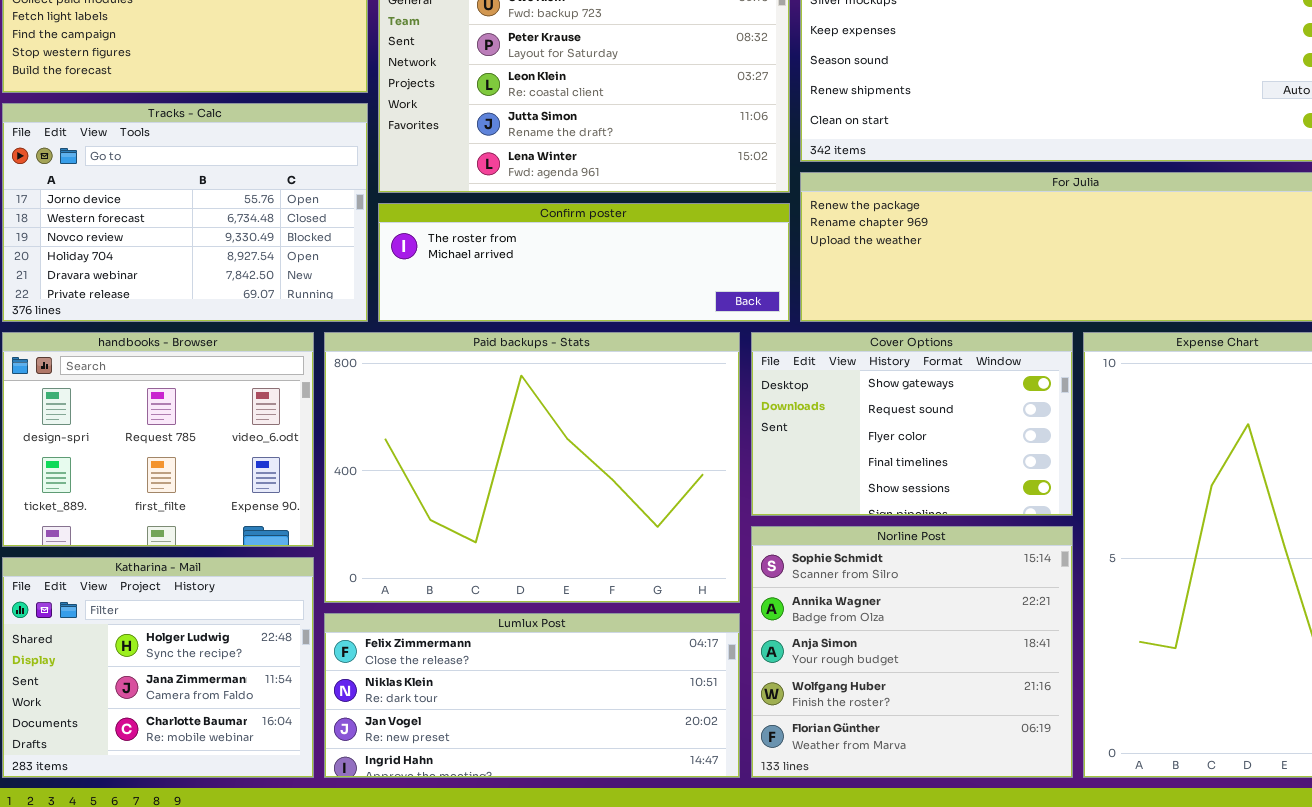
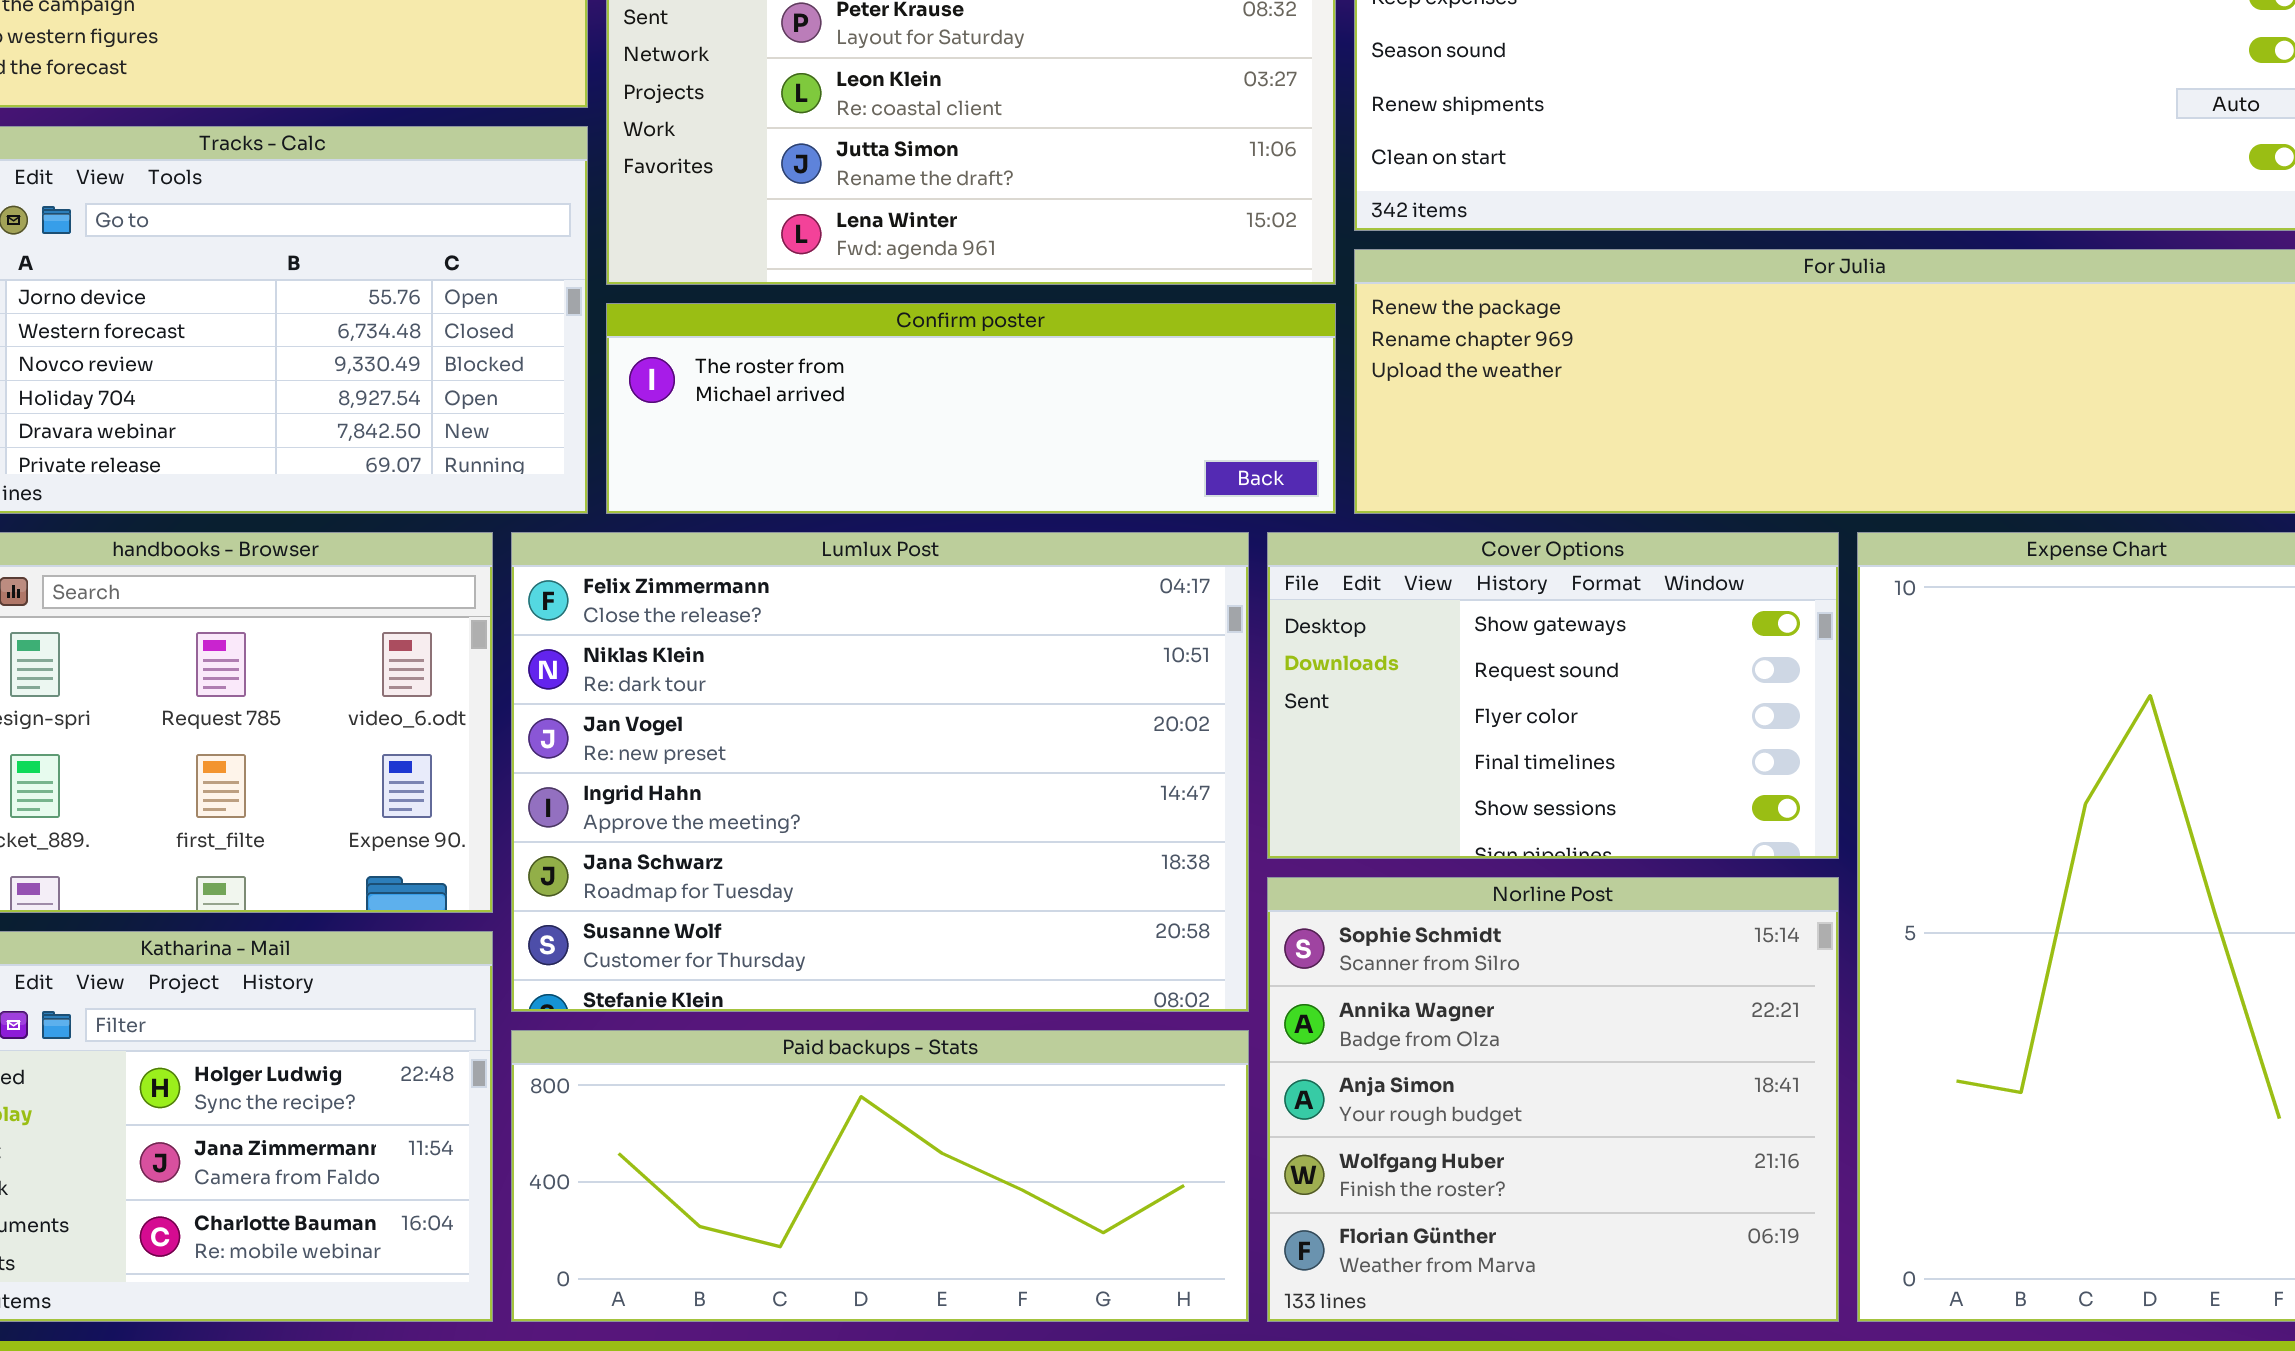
Paid backups - Stats: [324,332,740,603] -> [511,1030,1249,1322], moved, resized
Lumlux Post: [324,613,740,778] -> [511,532,1249,1012], moved, resized

